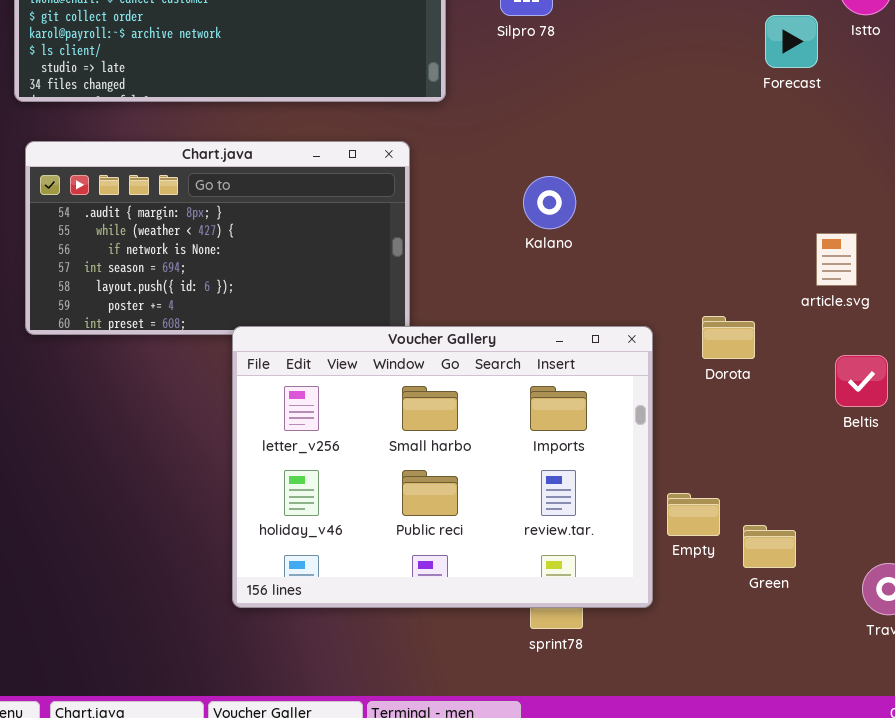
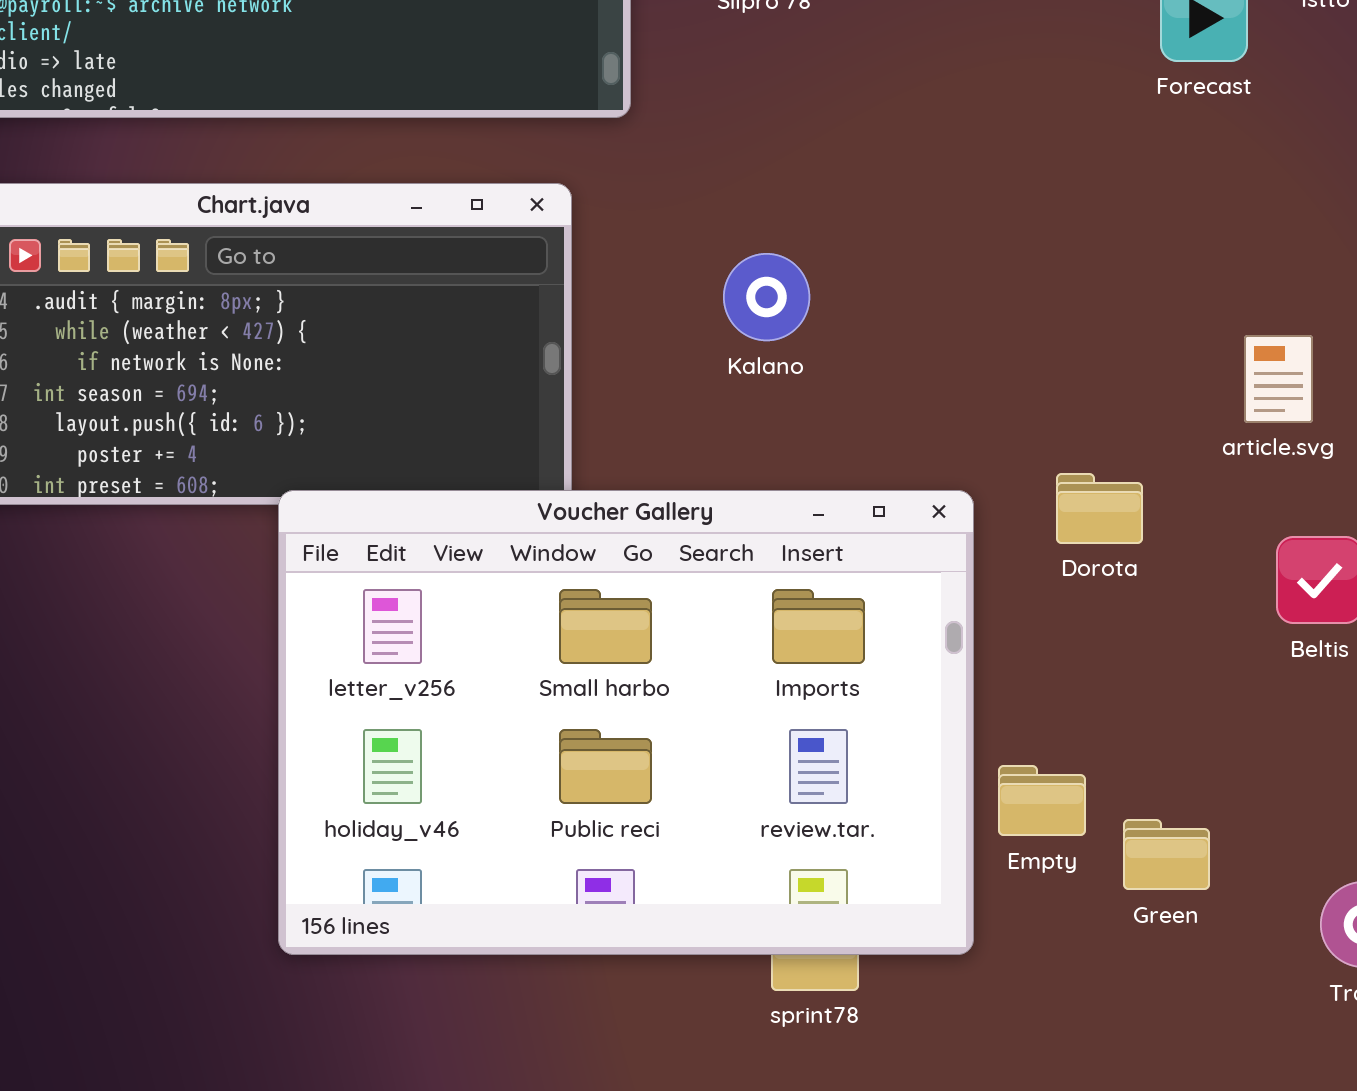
Kalano: [523,176,576,229] -> [723,253,810,341], moved

